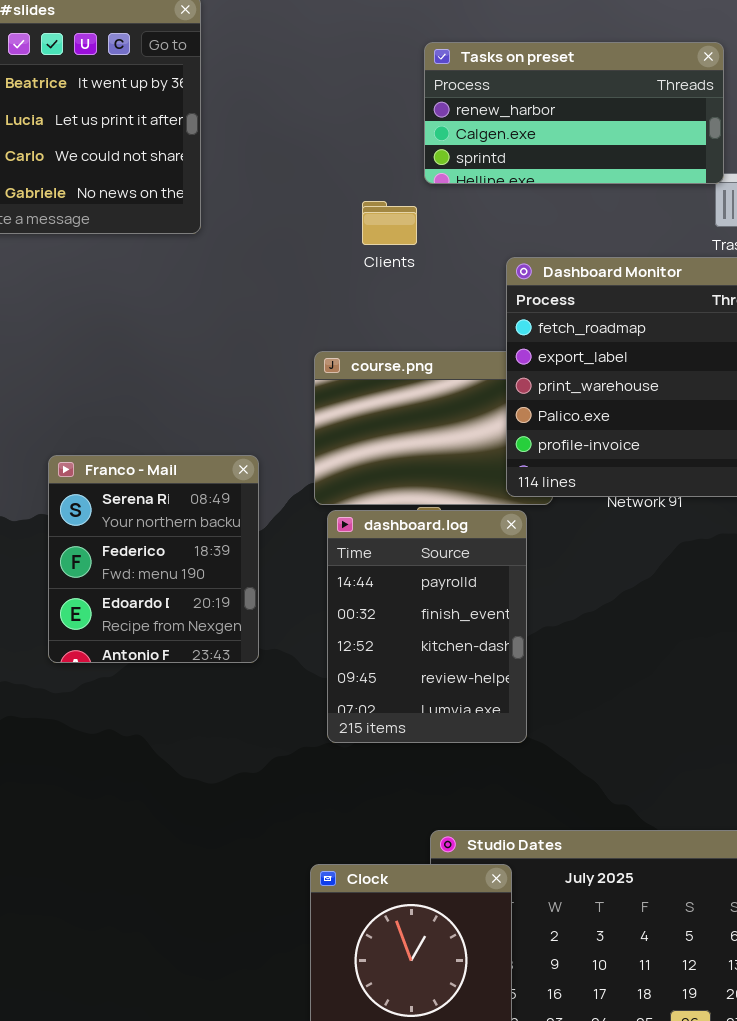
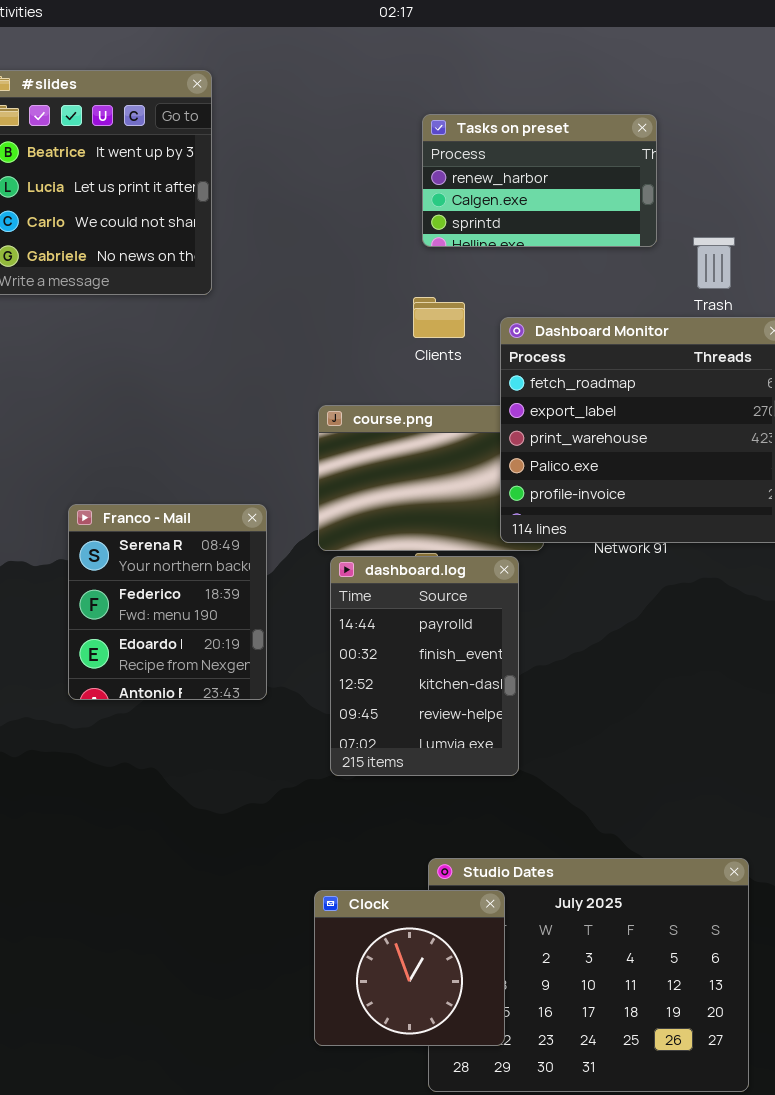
Tasks on preset: [424,42,724,184] -> [422,114,657,247], resized
Clients: [362,201,417,245] -> [413,297,465,338], moved

